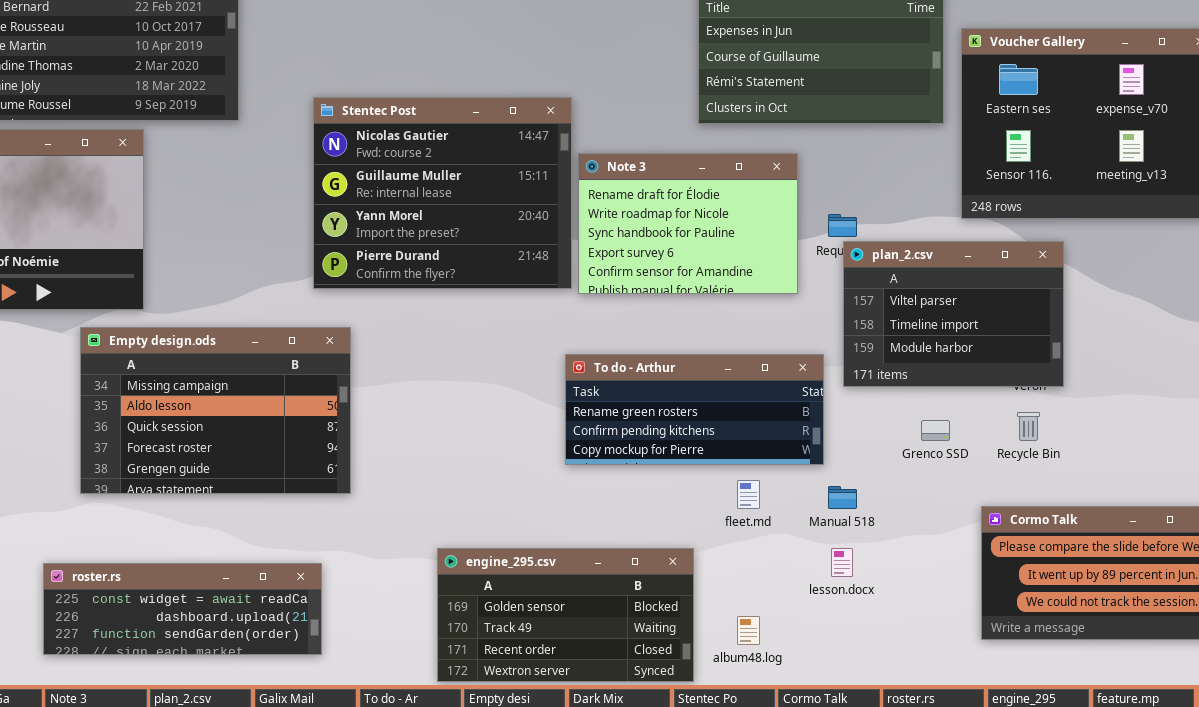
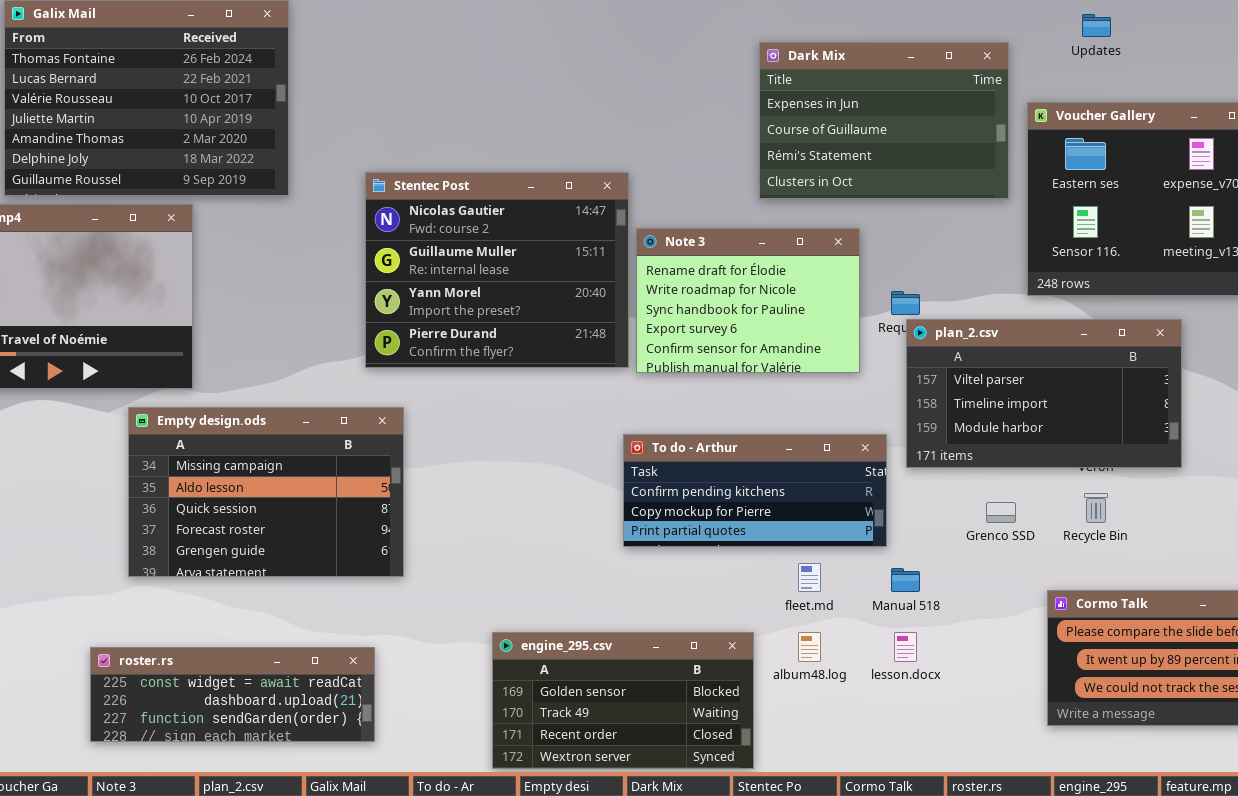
plan_2.csv: [843,241,1064,387] -> [906,319,1182,468], resized
To do - Arthur: [565,354,824,465] -> [623,434,887,547], scrolled down 1 row
album48.log: [737,616,760,645] -> [798,632,821,662], moved

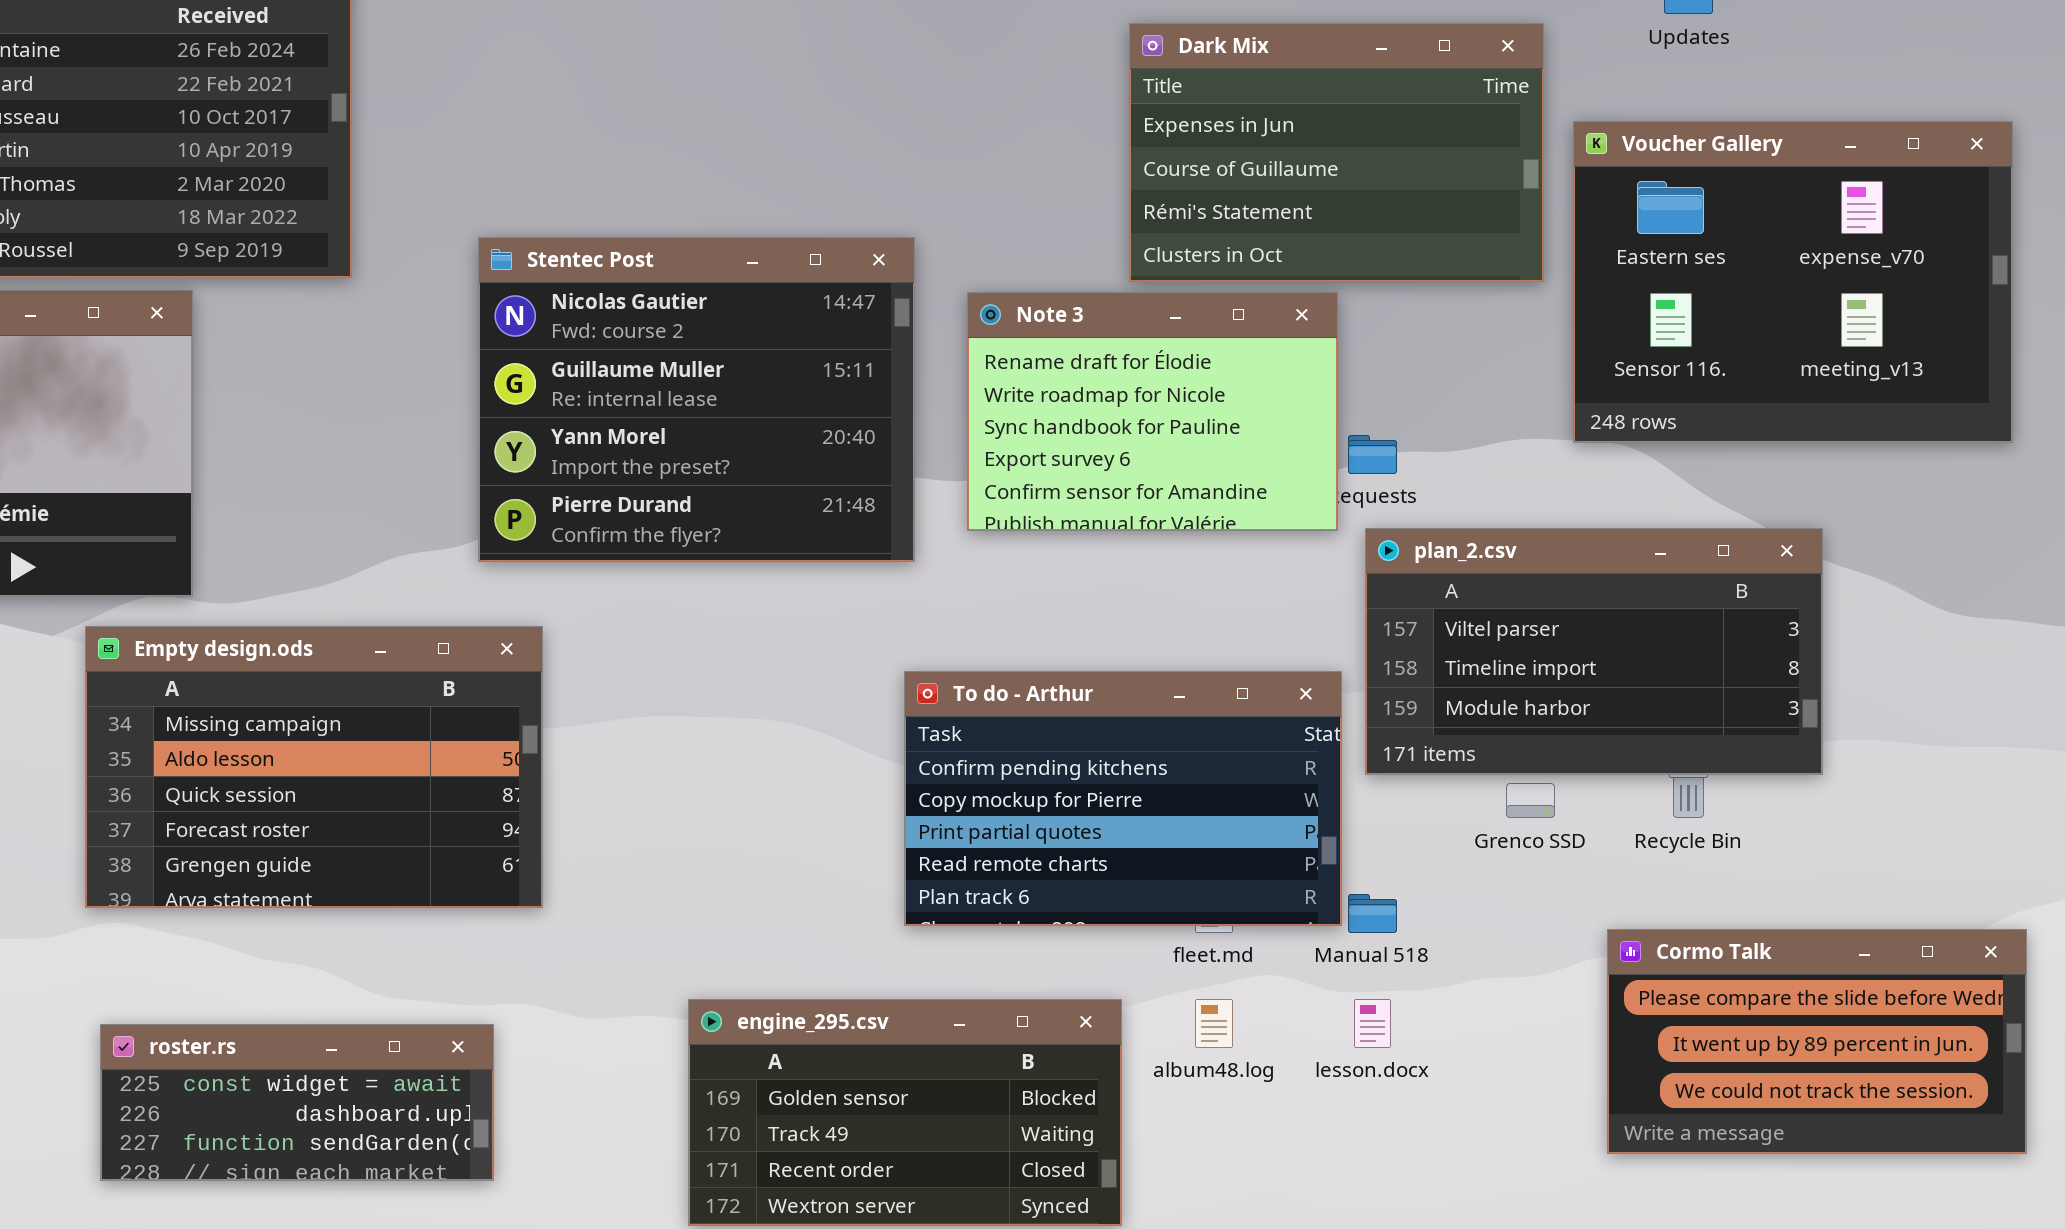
Note 3: [636,228,860,373] -> [967,292,1338,531], moved
plan_2.csv: [906,319,1182,468] -> [1365,528,1823,775], moved
To do - Arthur: [623,434,887,547] -> [904,671,1342,926], resized
roster.rs: [90,647,375,742] -> [100,1024,494,1181], resized

